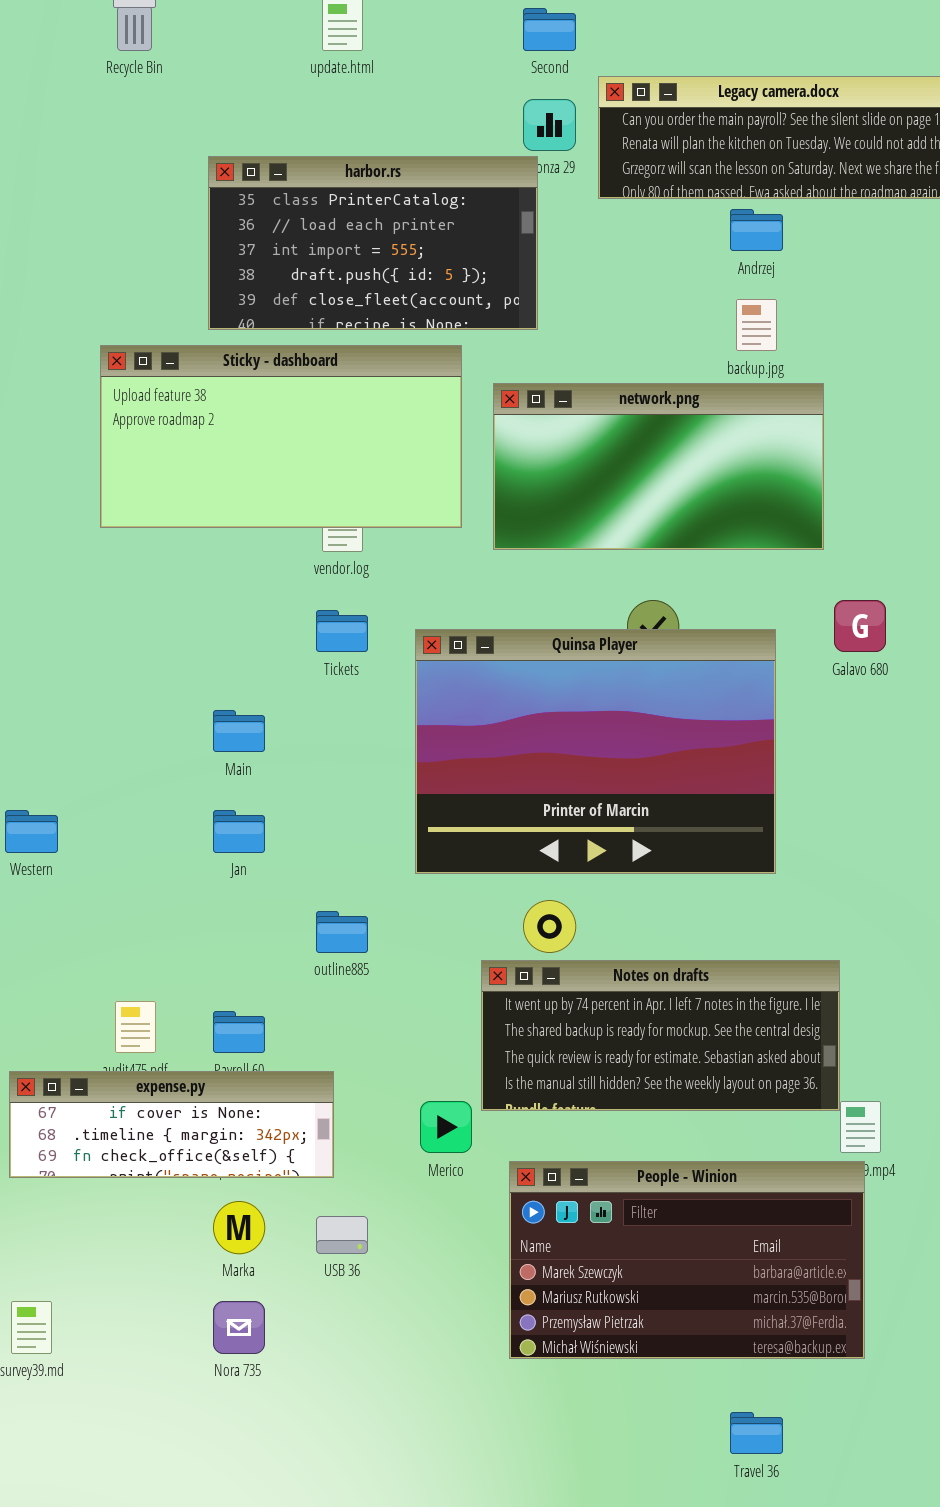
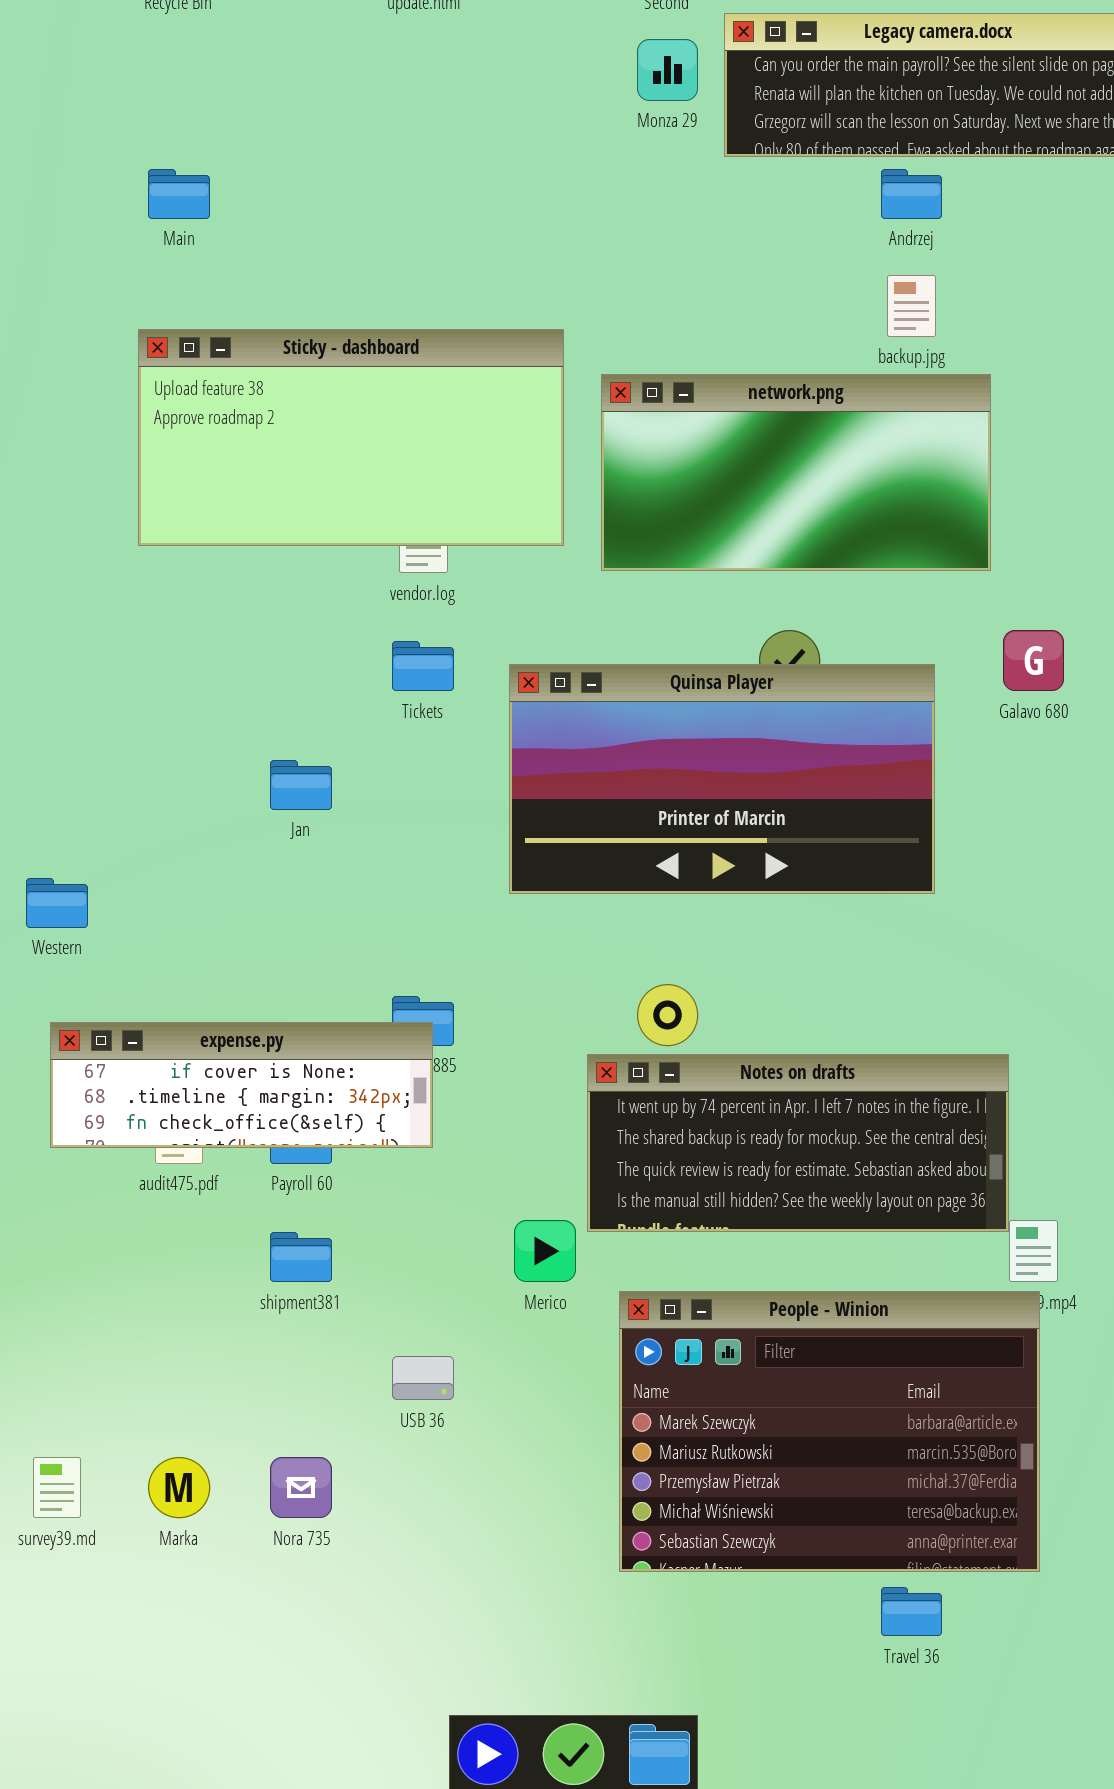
harbor.rs: [208,156,538,330] -> none, closed
Quinsa Player: [415,629,776,874] -> [509,664,935,894], resized
Main: [213,710,265,752] -> [148,169,210,219], moved
Jan: [213,810,265,853] -> [270,760,332,810], moved
expense.py: [9,1071,334,1178] -> [50,1022,433,1148], moved
People - Winion: [509,1161,865,1359] -> [619,1291,1040,1572], resized
Marka: [213,1201,265,1254] -> [148,1457,210,1518], moved

